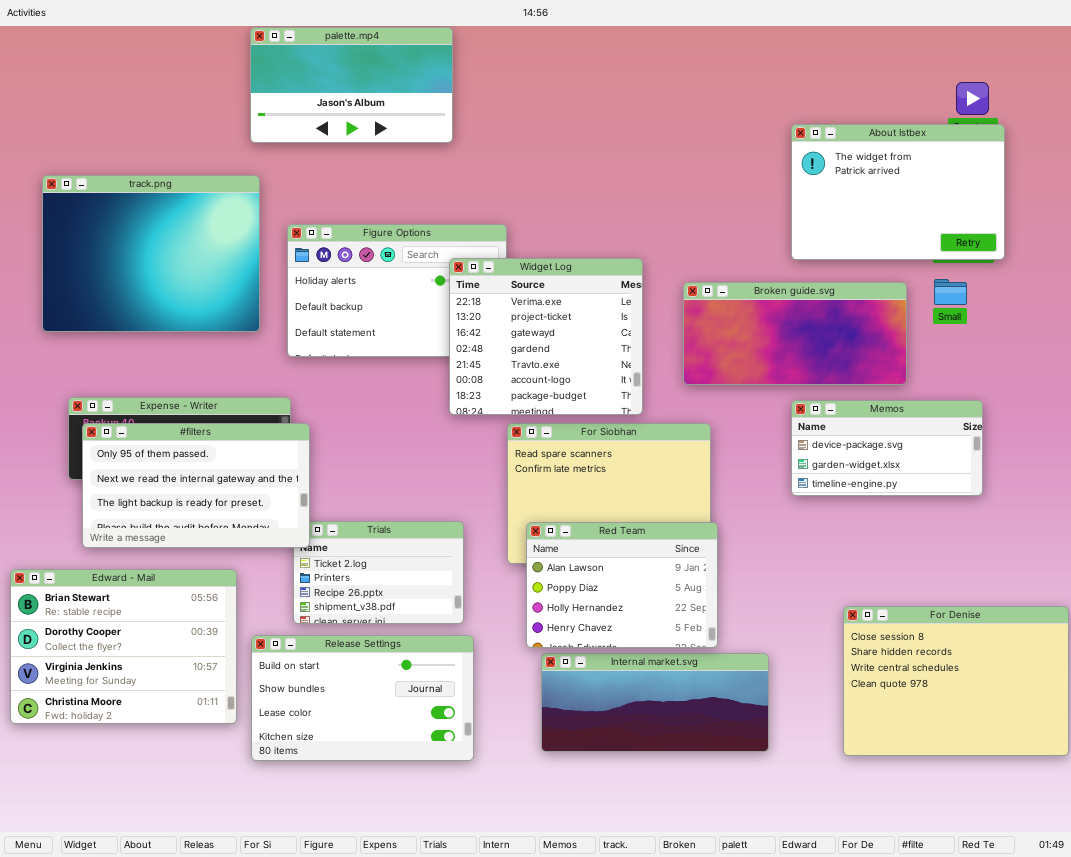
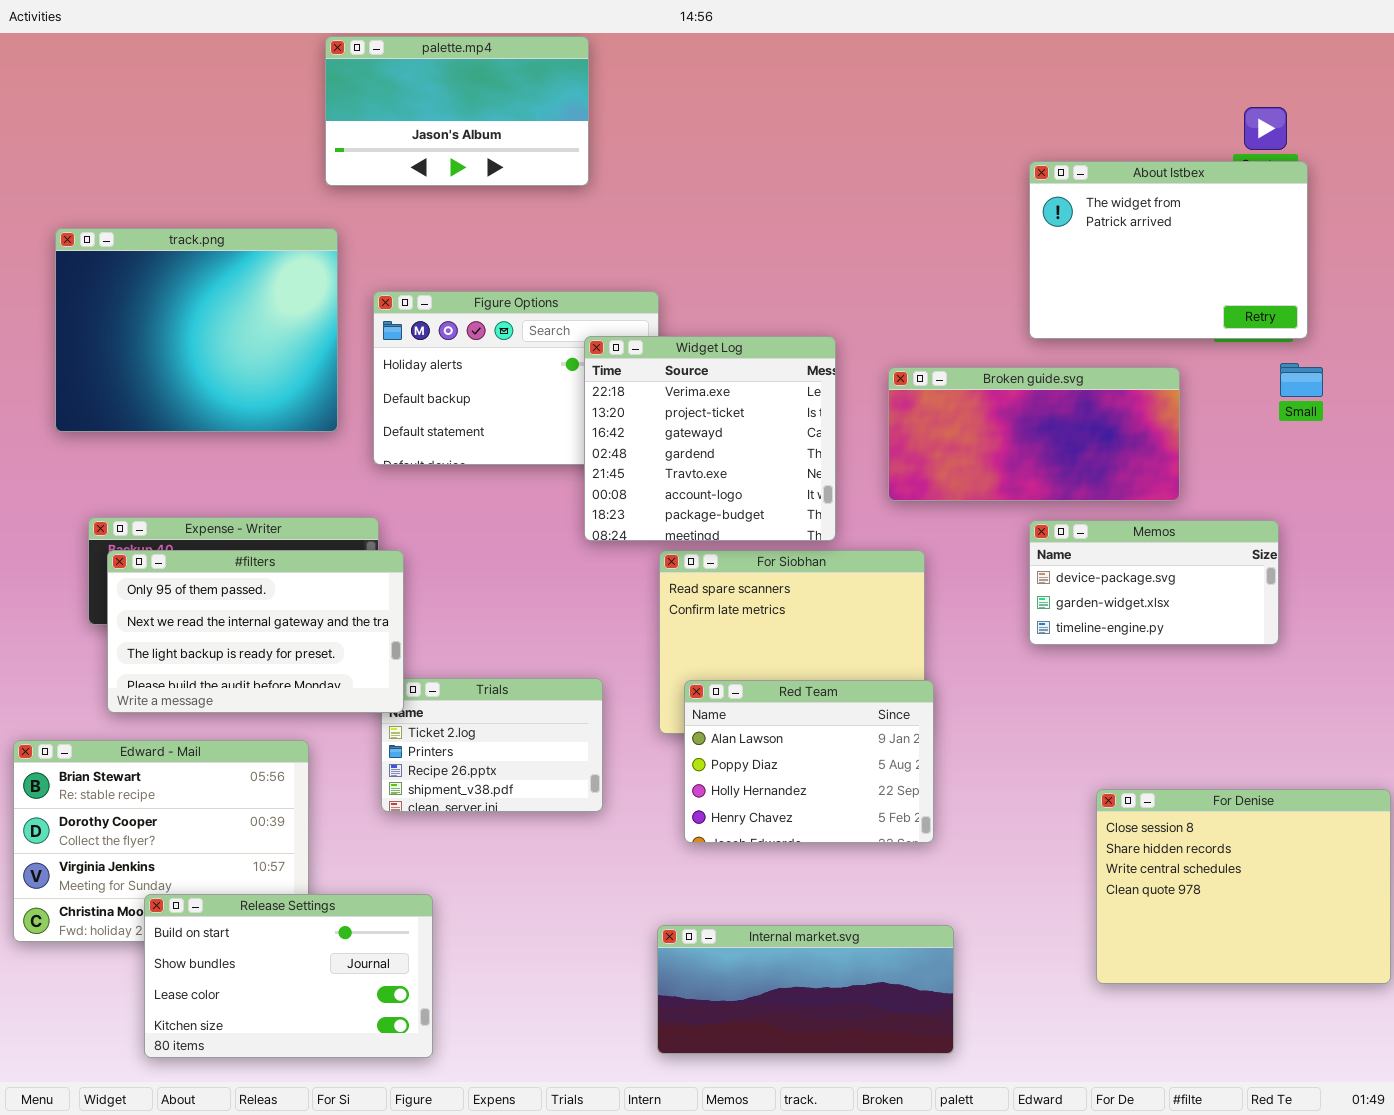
Small: [934,279,967,305] -> [1280,363,1323,397], moved
Release Settings: [251,635,474,761] -> [144,894,433,1058], moved
Internal market.svg: [541,653,769,752] -> [657,925,954,1054], moved

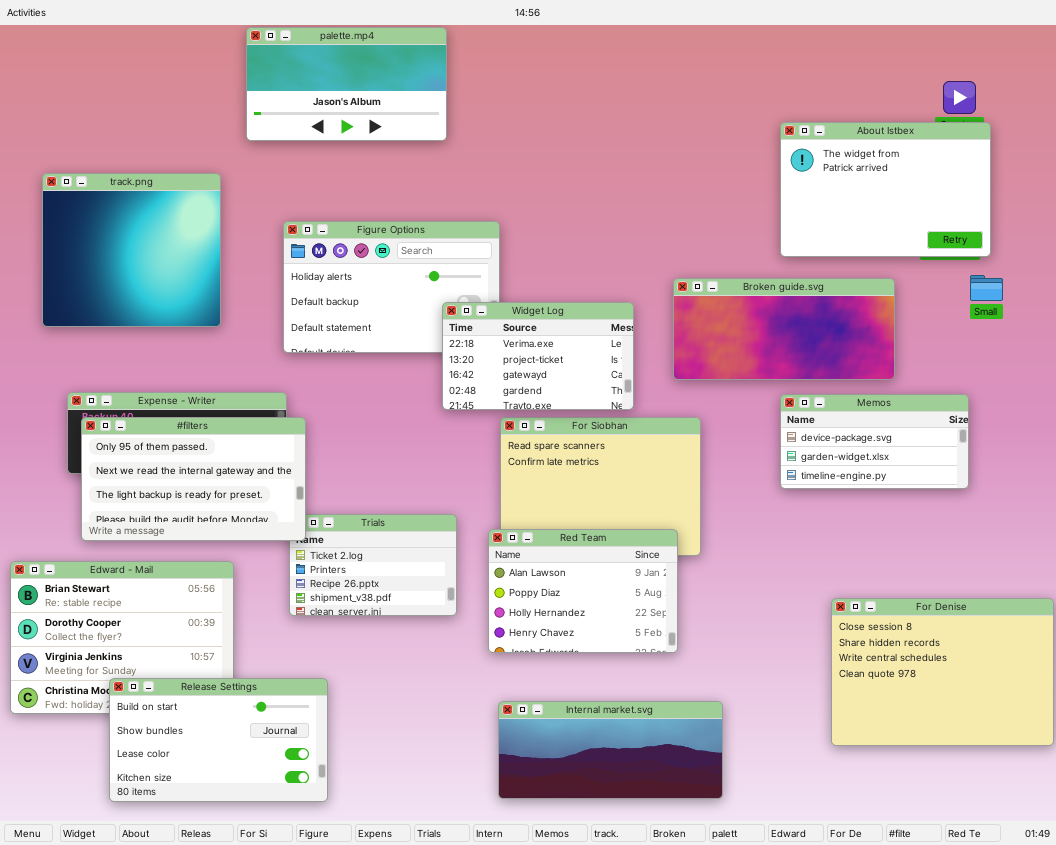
track.png: [55,228,338,432] -> [42,173,221,327], resized
Widget Log: [584,336,836,541] -> [442,302,634,410], resized
Red Team: [684,680,934,843] -> [488,529,678,653], moved

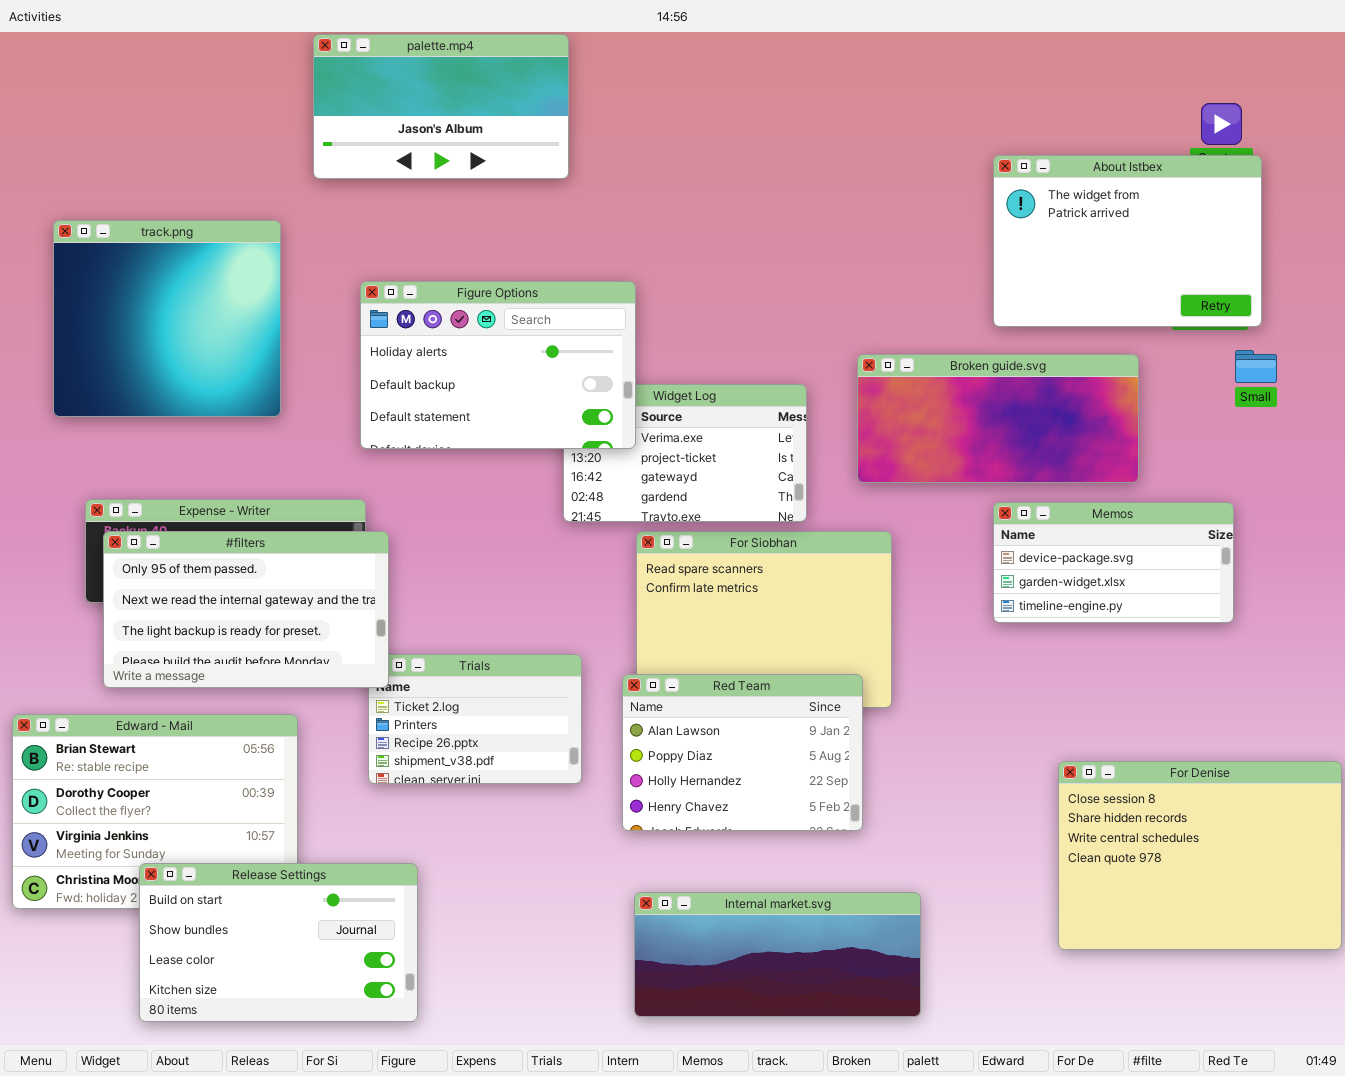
Figure Options: [283,221,500,353] -> [360,281,636,449], raised

